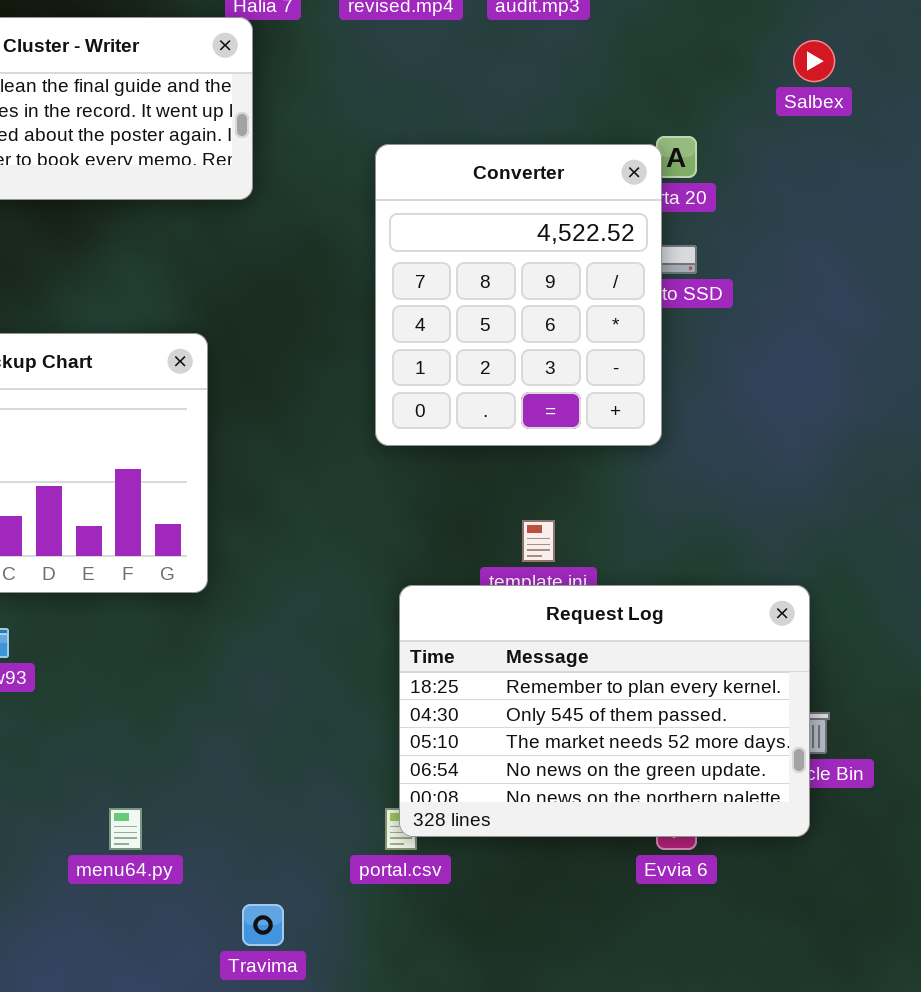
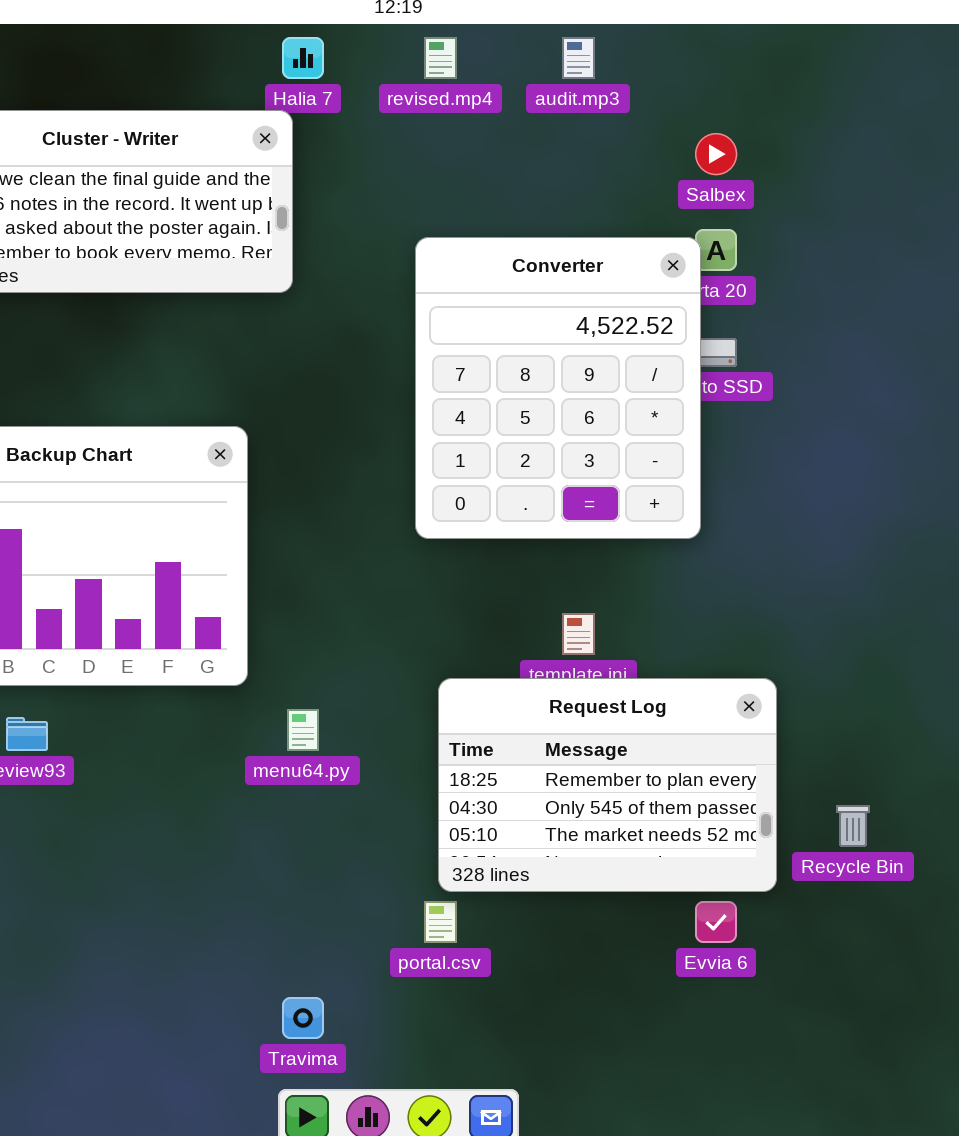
Salbex: [793,40,835,82] -> [695,133,737,175], moved
Request Log: [399,585,810,837] -> [438,678,777,892], resized
menu64.py: [109,808,142,850] -> [287,709,319,751], moved

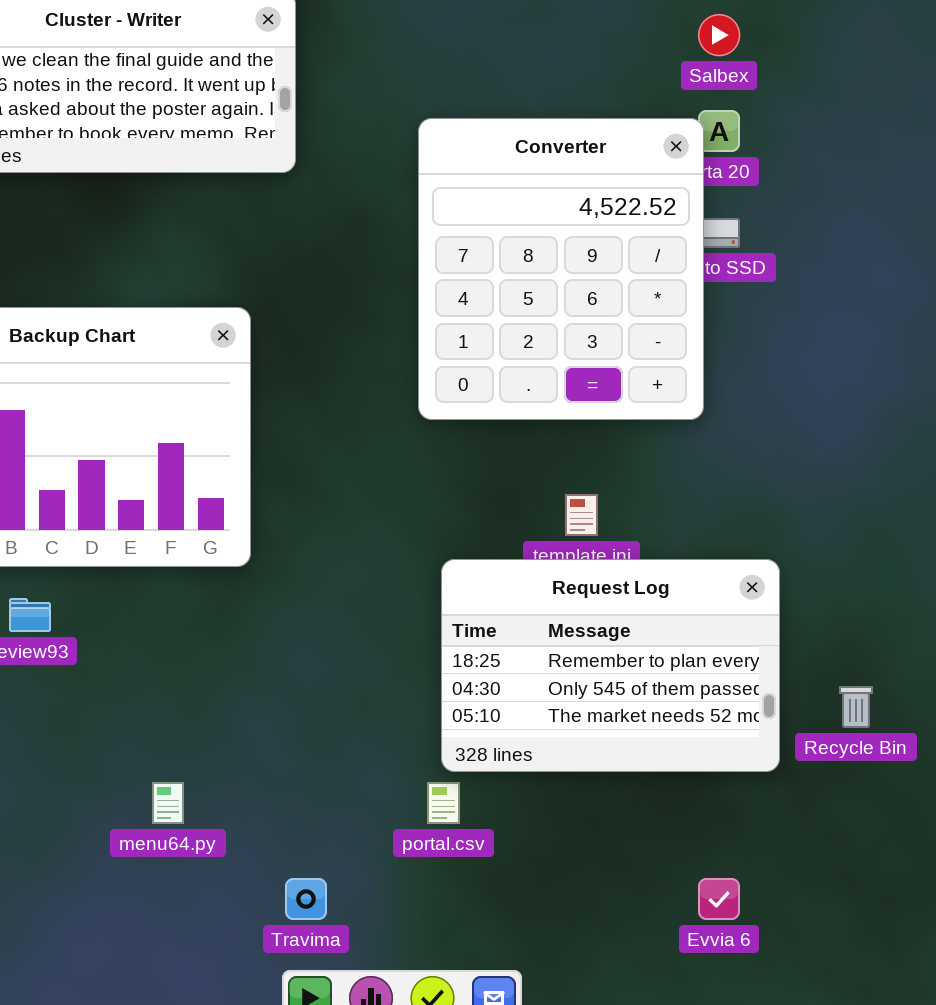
menu64.py: [287,709,319,751] -> [152,782,184,824], moved
Evvia 6: [695,901,737,943] -> [698,878,740,920], moved

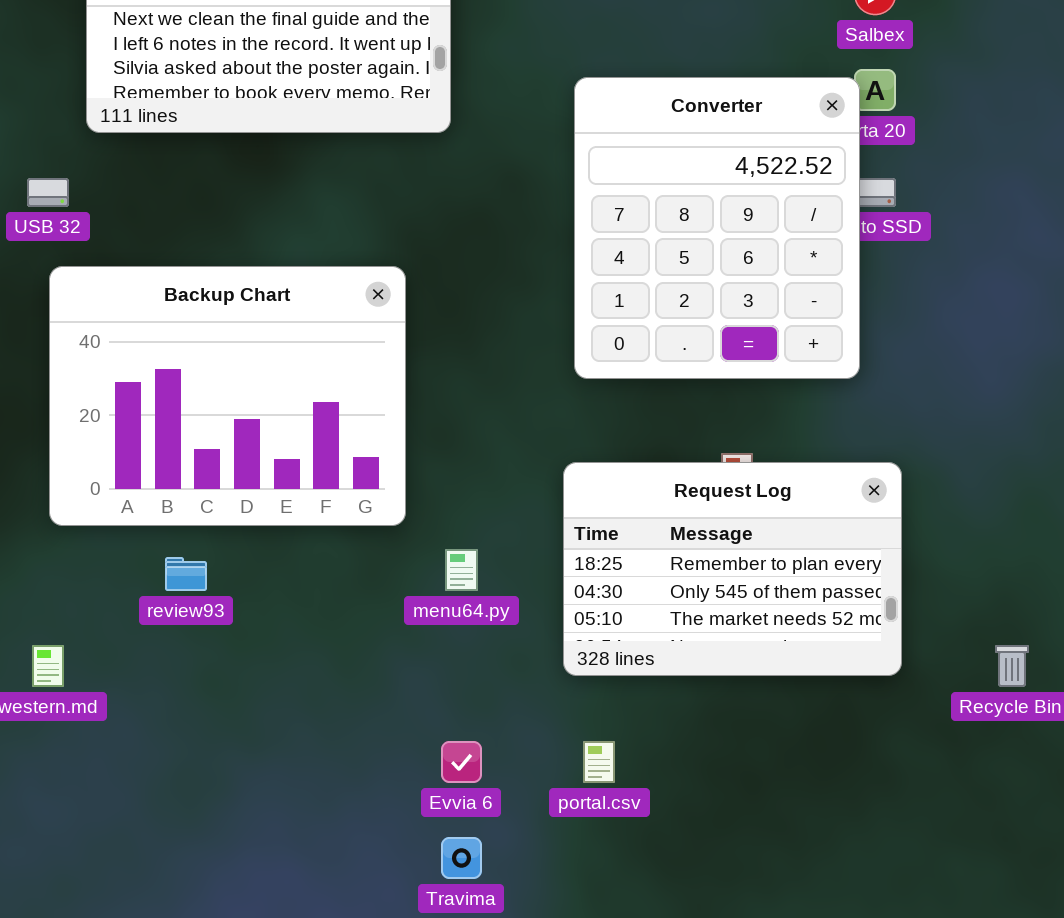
Request Log: [441,559,780,772] -> [563,462,902,676], moved
menu64.py: [152,782,184,824] -> [445,549,478,591], moved
Evvia 6: [698,878,740,920] -> [441,741,482,783], moved

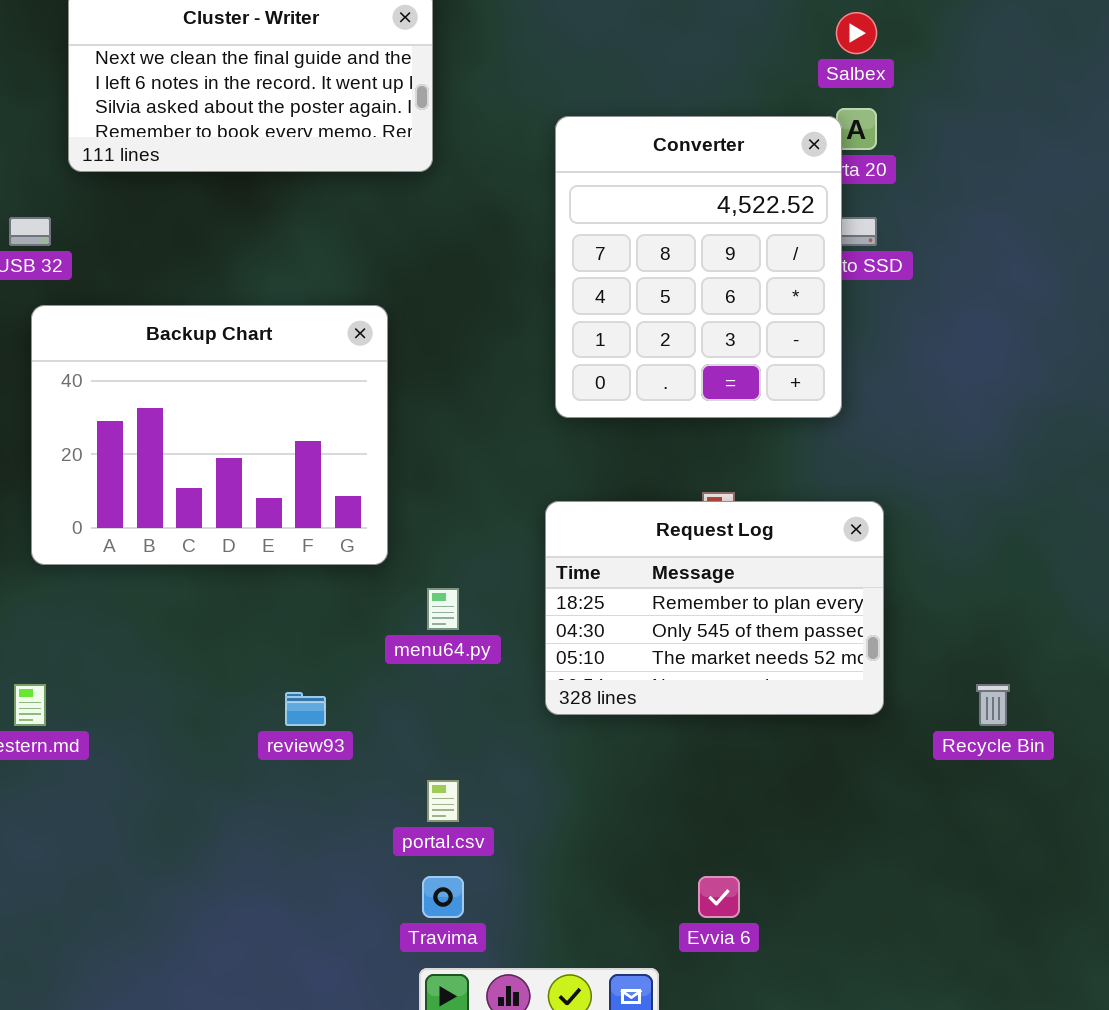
review93: [165,557,207,591] -> [285,692,326,726], moved
Evvia 6: [441,741,482,783] -> [698,876,740,918], moved
portal.csv: [583,741,615,783] -> [427,780,459,822], moved

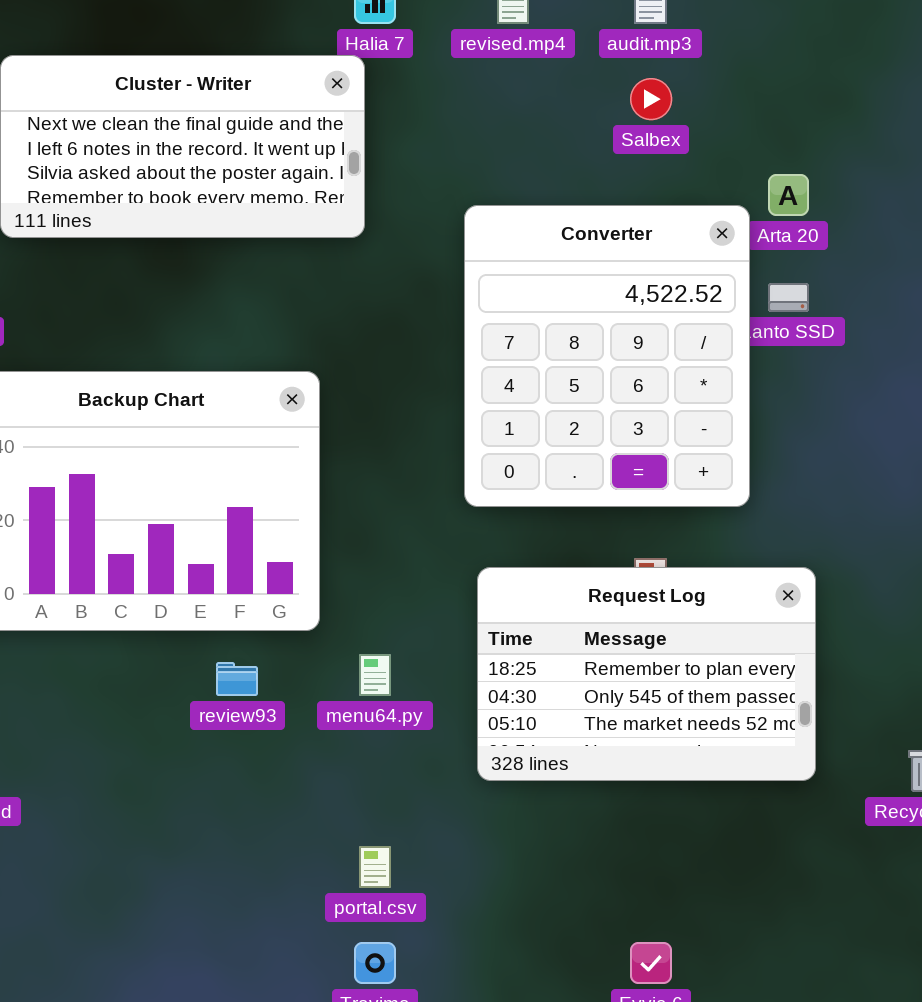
Salbex: [836,12,877,54] -> [630,78,672,120], moved
Converter: [555,116,842,418] -> [464,205,750,507], moved
review93: [285,692,326,726] -> [216,662,258,696], moved

